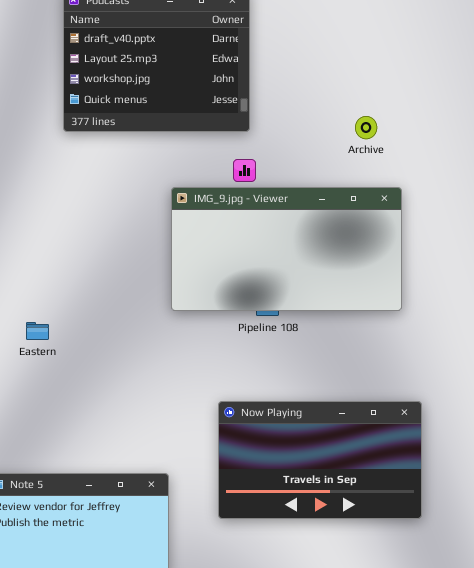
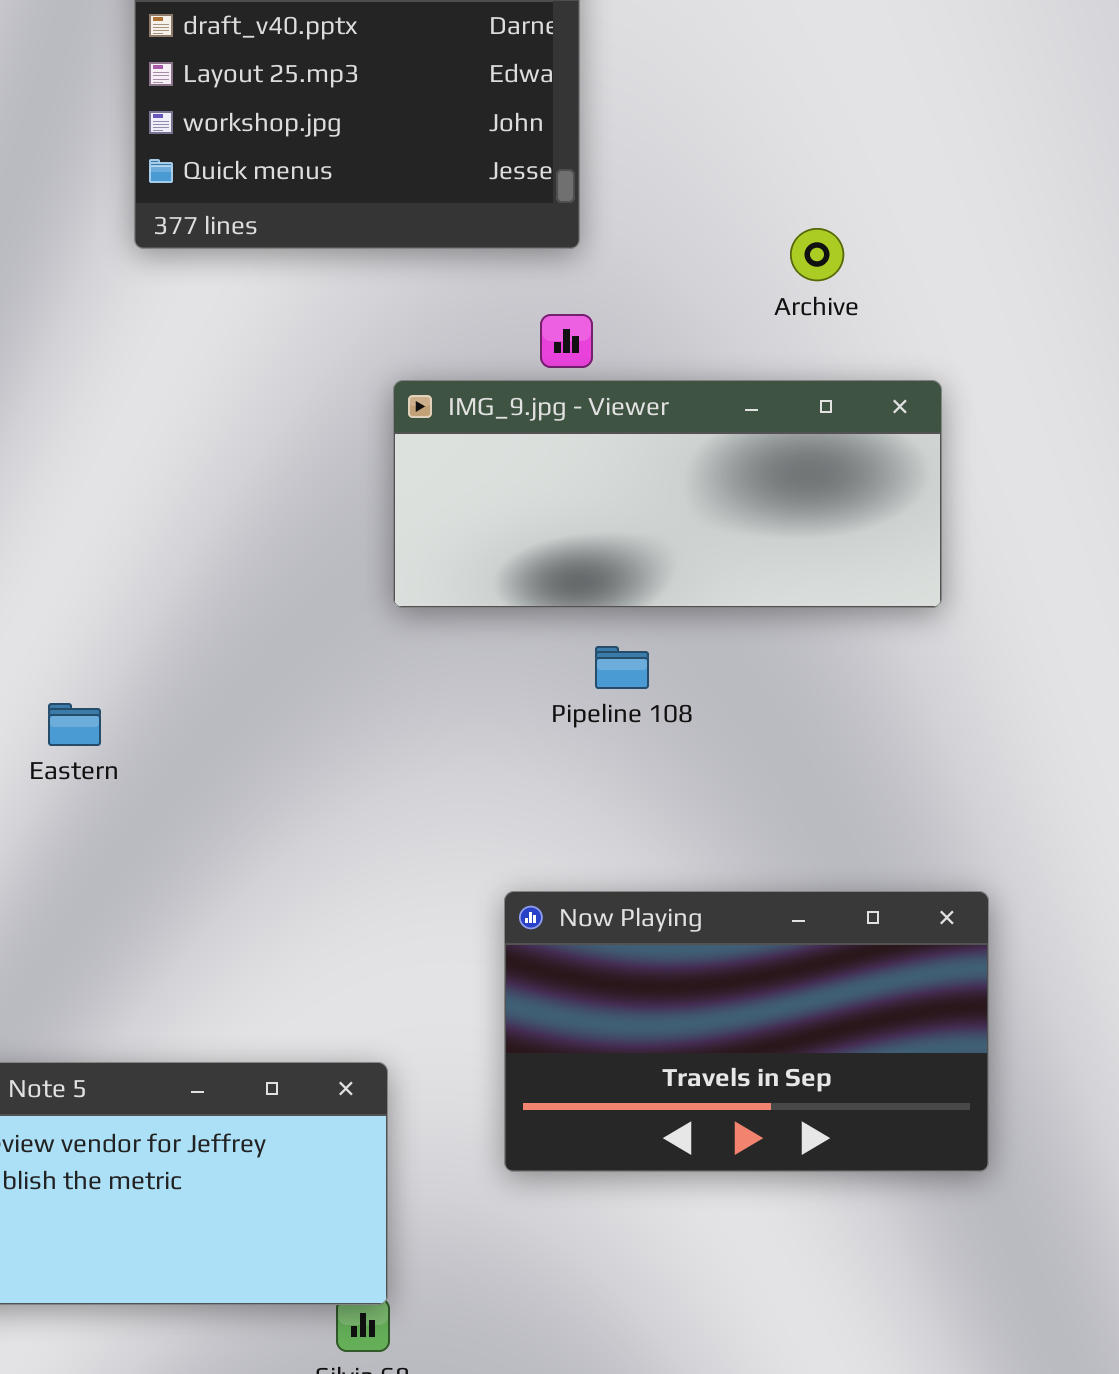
Archive: [355,116,377,139] -> [790,228,844,281], moved
IMG_9.jpg - Viewer: [171,187,402,311] -> [393,380,942,608], resized

